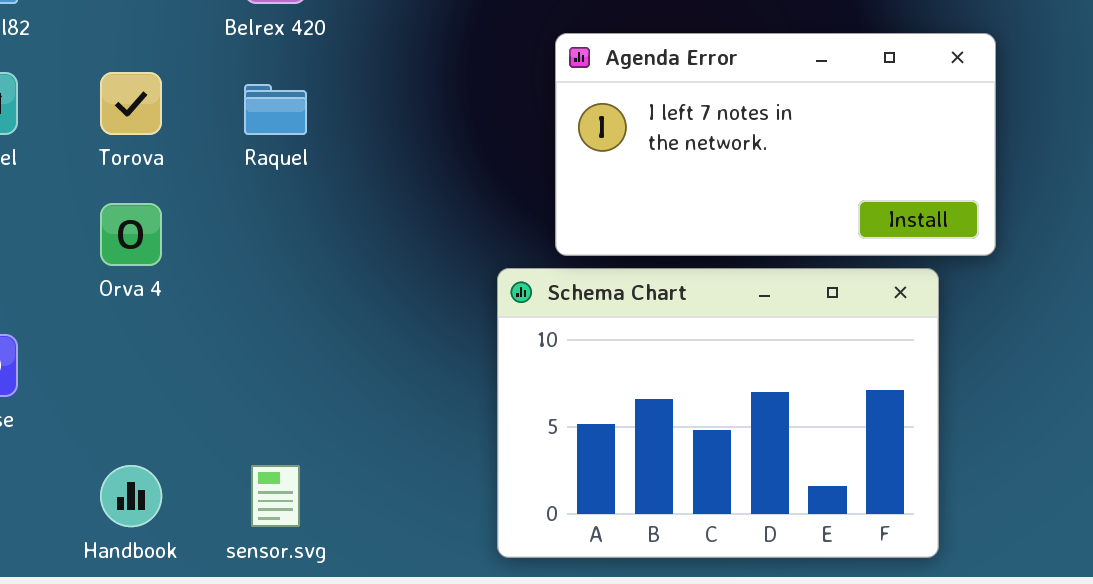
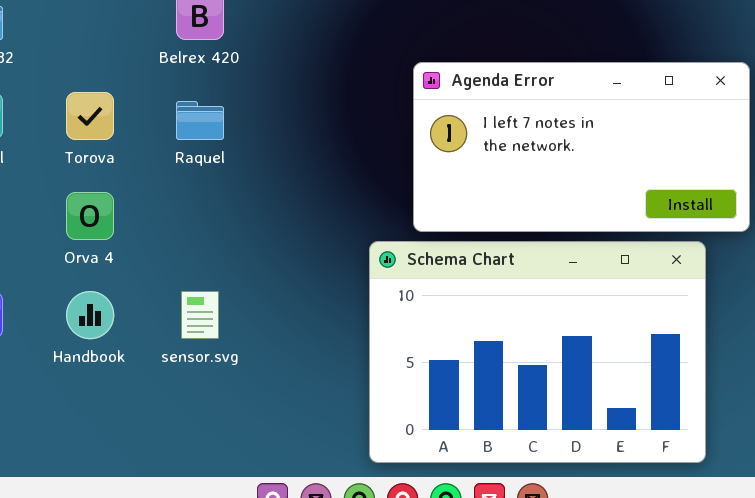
Handbook: [100,465,162,527] -> [66,291,114,339], moved
sensor.svg: [251,465,300,527] -> [181,291,219,339], moved

